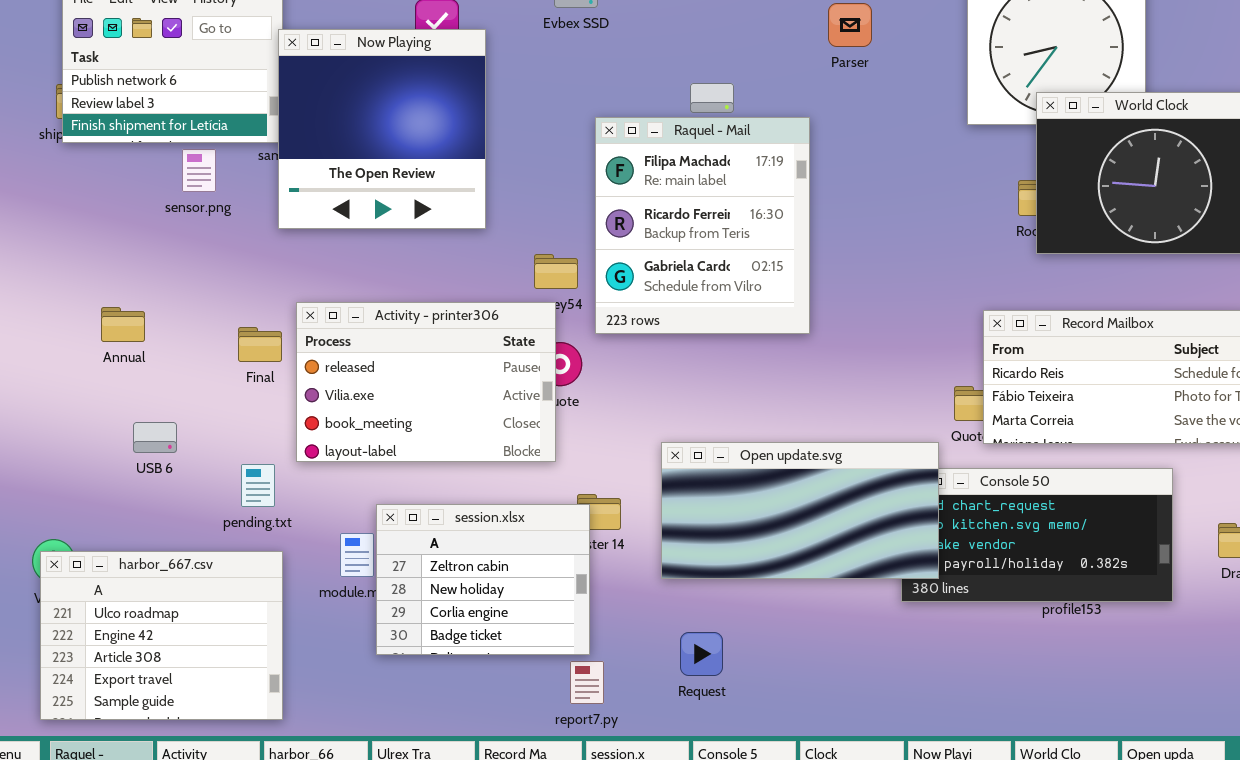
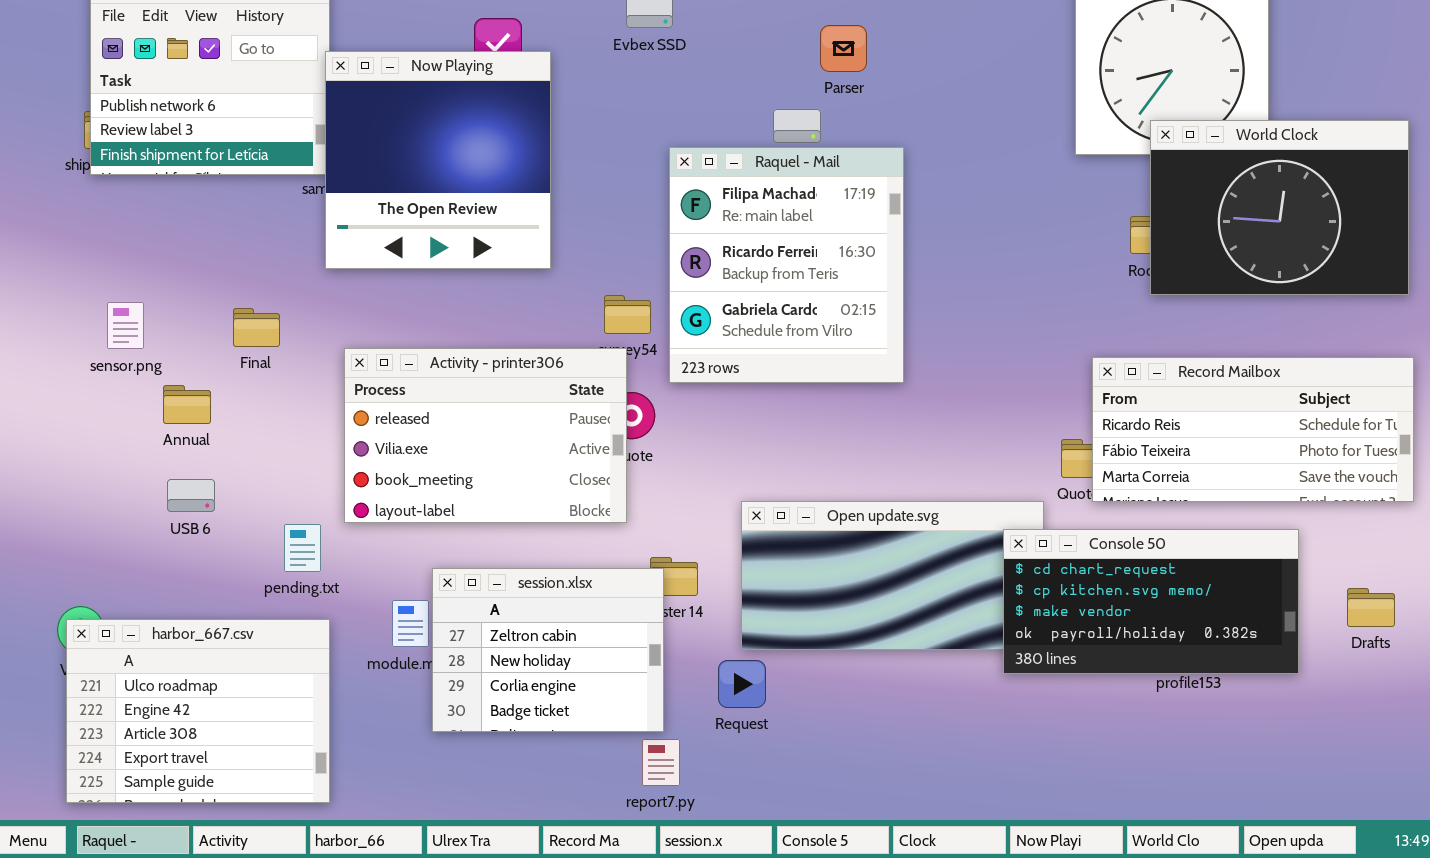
Parser: [828,3,872,47] -> [820,25,867,72], moved
sensor.png: [182,149,216,192] -> [107,302,144,349], moved
Annual: [101,307,145,342] -> [163,385,211,424], moved
Final: [238,327,282,362] -> [233,308,280,347], moved
Console 50: [901,468,1173,602] -> [1003,529,1299,674], raised
Request: [680,632,723,676] -> [718,660,766,708], moved

